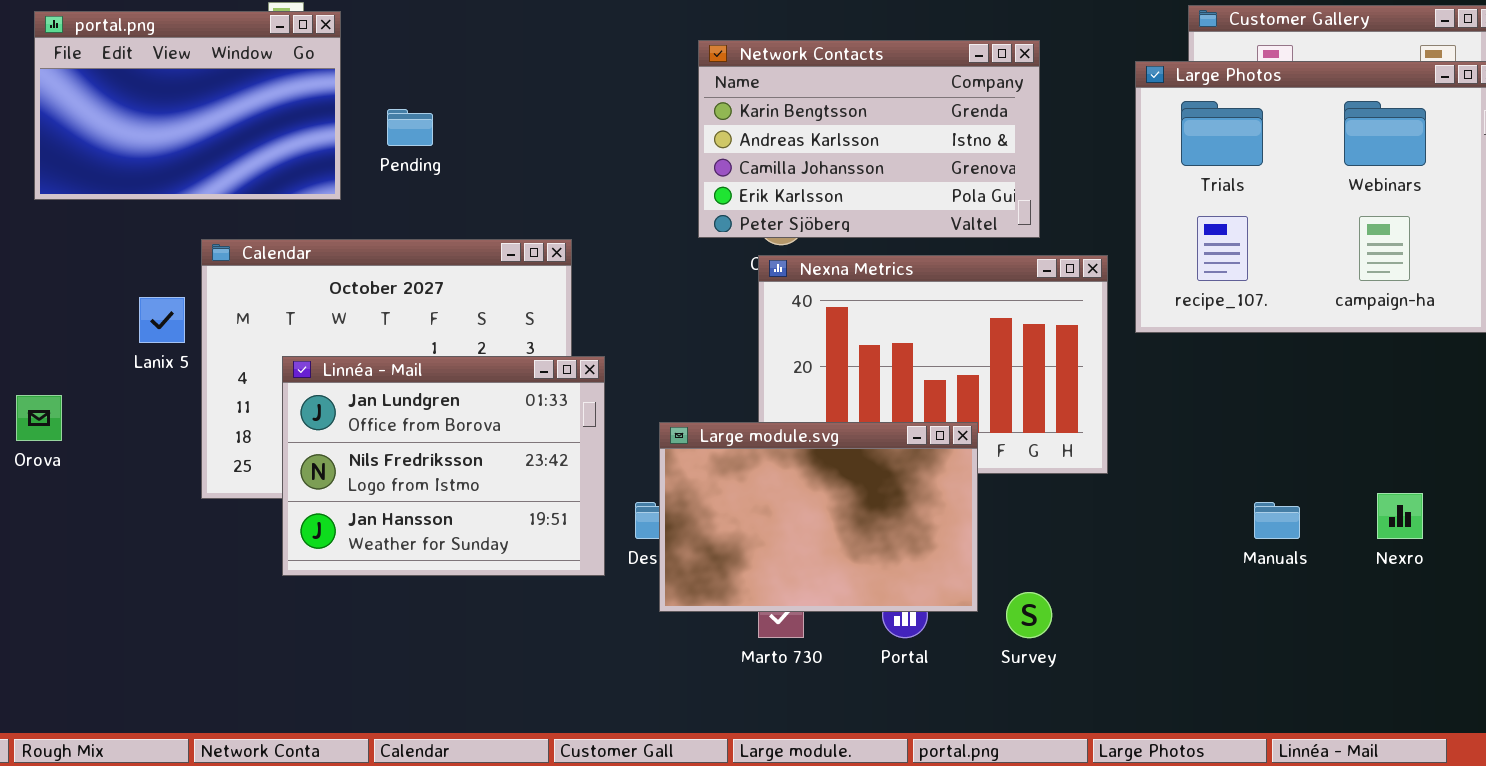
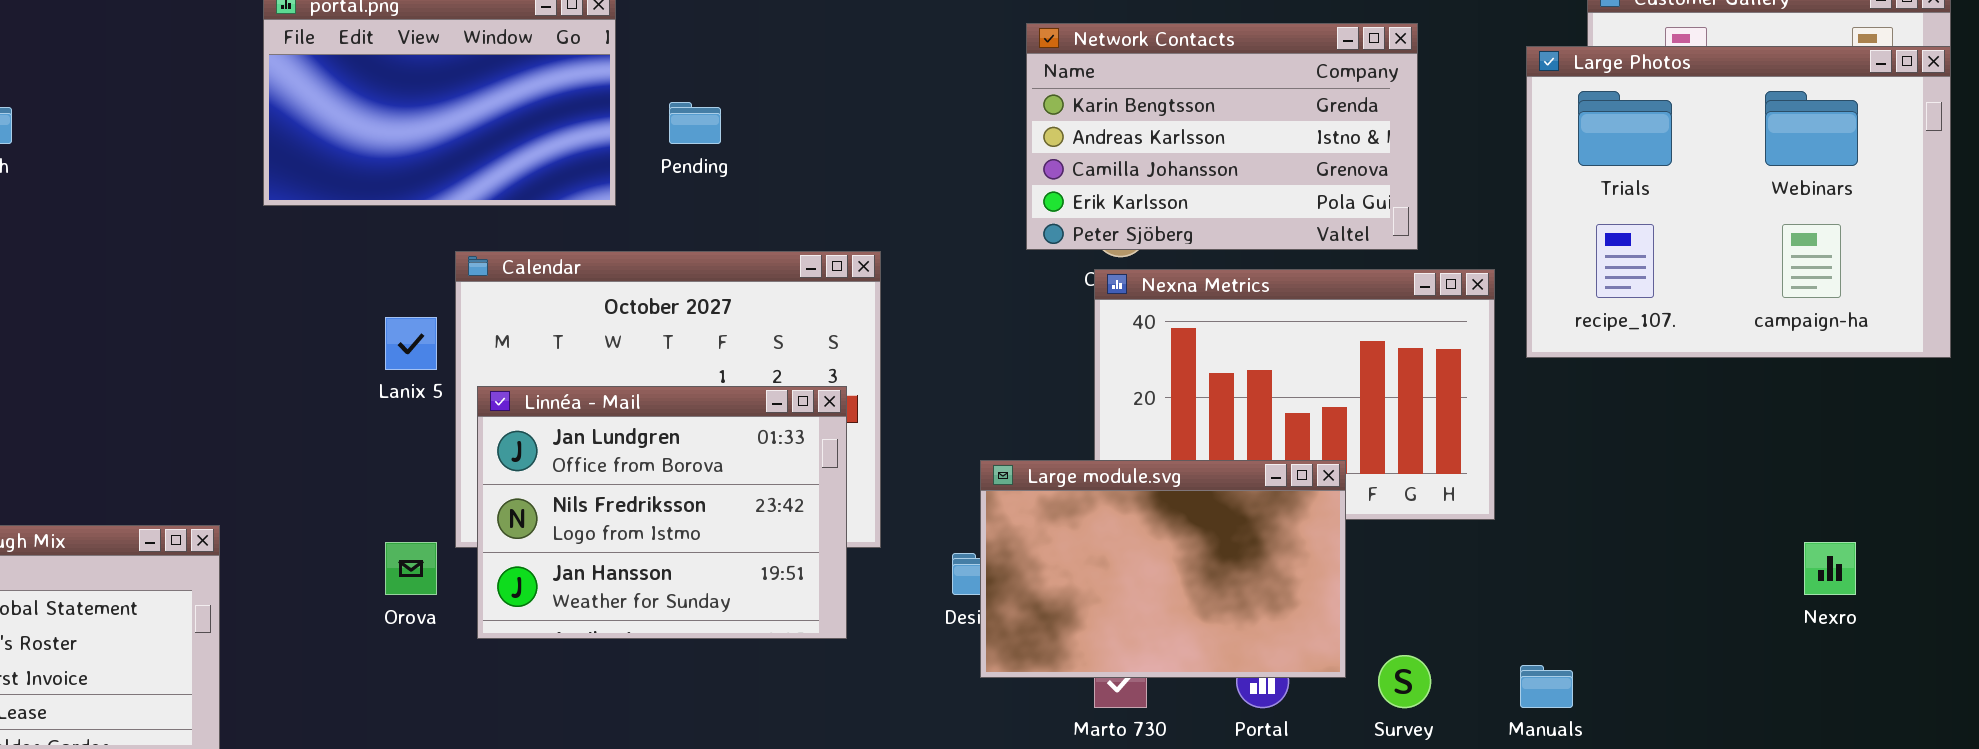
Linnéa - Mail: [282,356,605,576] -> [477,386,847,639], moved
Orova: [16,395,62,441] -> [385,542,437,595], moved
Manuals: [1254,502,1300,539] -> [1520,665,1573,708], moved

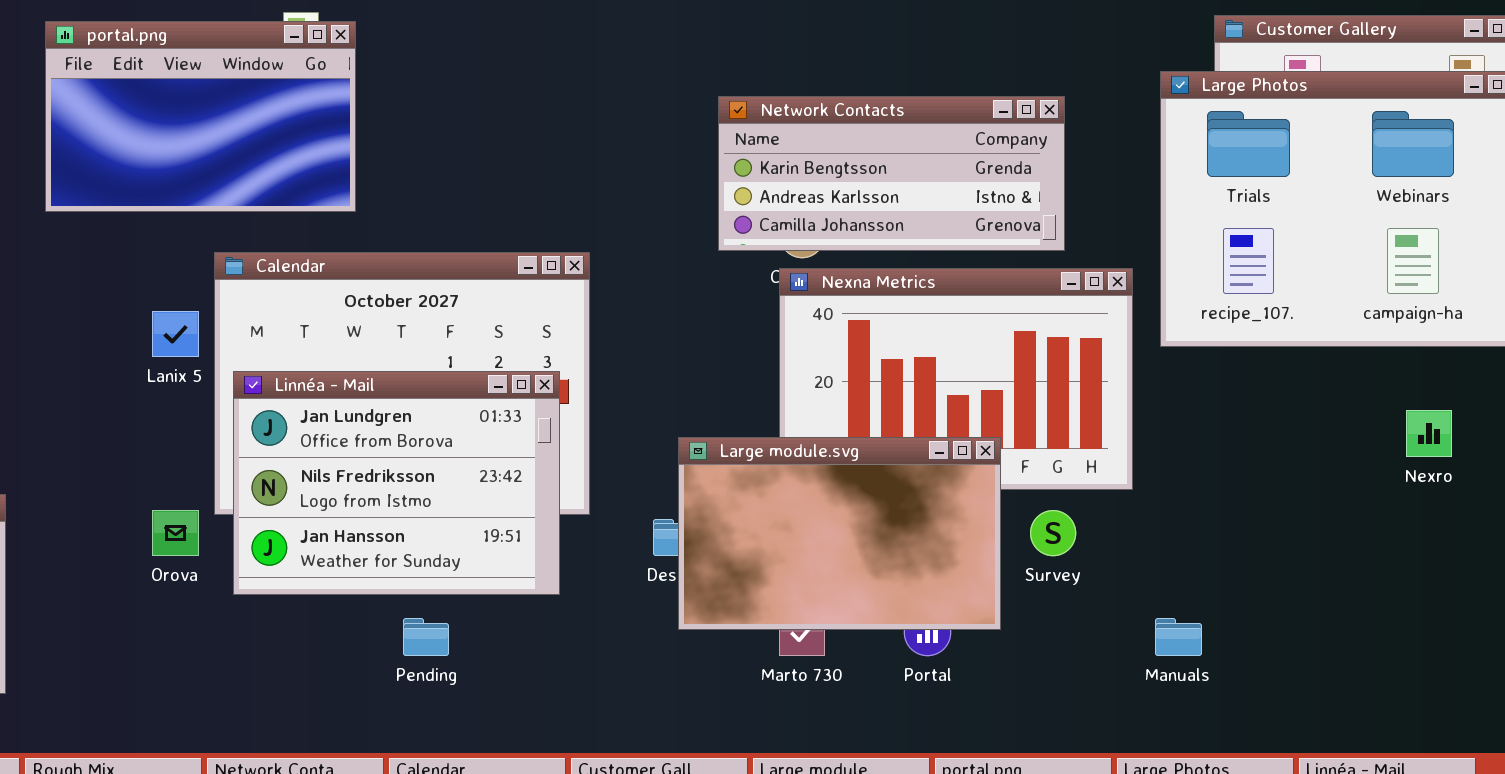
Network Contacts: [1026,23,1418,250] -> [718,96,1065,251], resized
Pending: [669,102,721,144] -> [403,618,449,656], moved
Nexro: [1804,542,1856,595] -> [1406,410,1452,457], moved
Survey: [1378,655,1431,708] -> [1030,510,1076,556], moved

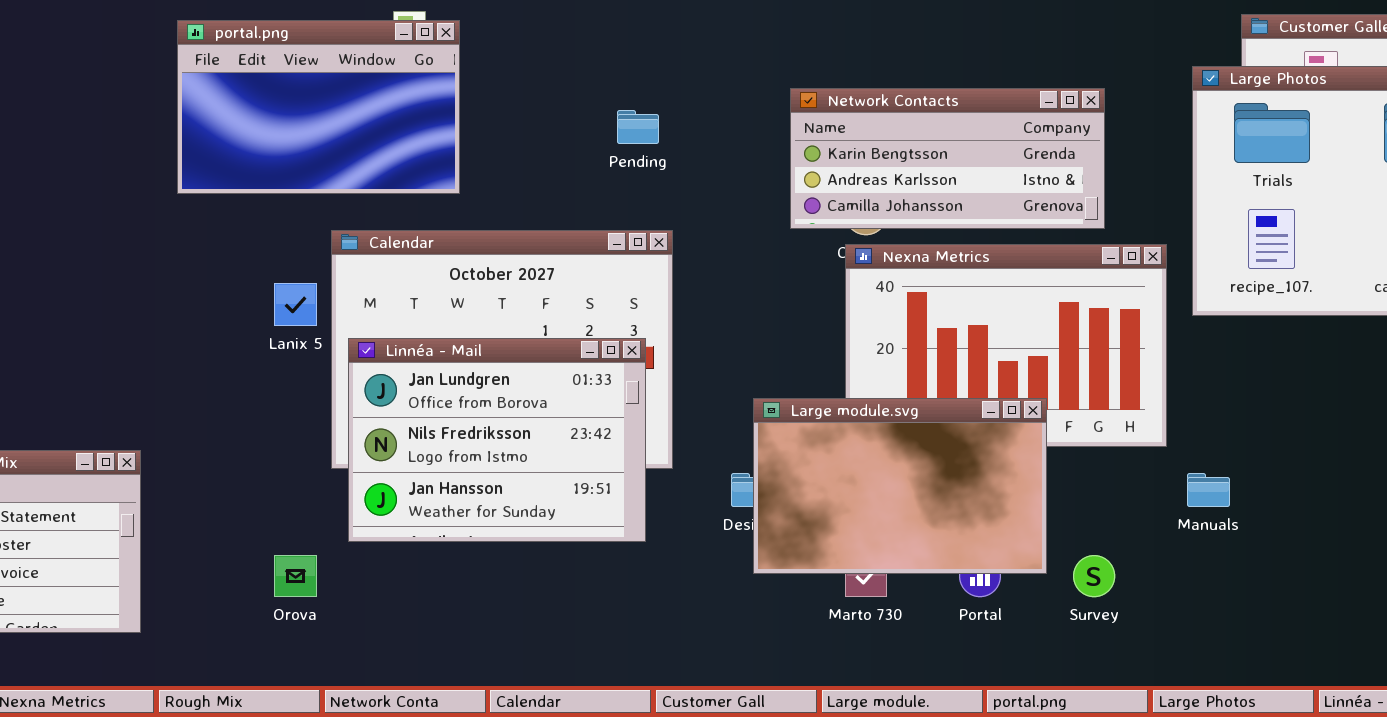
Orova: [152,510,199,556] -> [274,555,317,597], moved
Survey: [1030,510,1076,556] -> [1073,555,1115,597], moved
Pending: [403,618,449,656] -> [617,110,659,144], moved
Manuals: [1155,618,1202,656] -> [1187,473,1230,507], moved

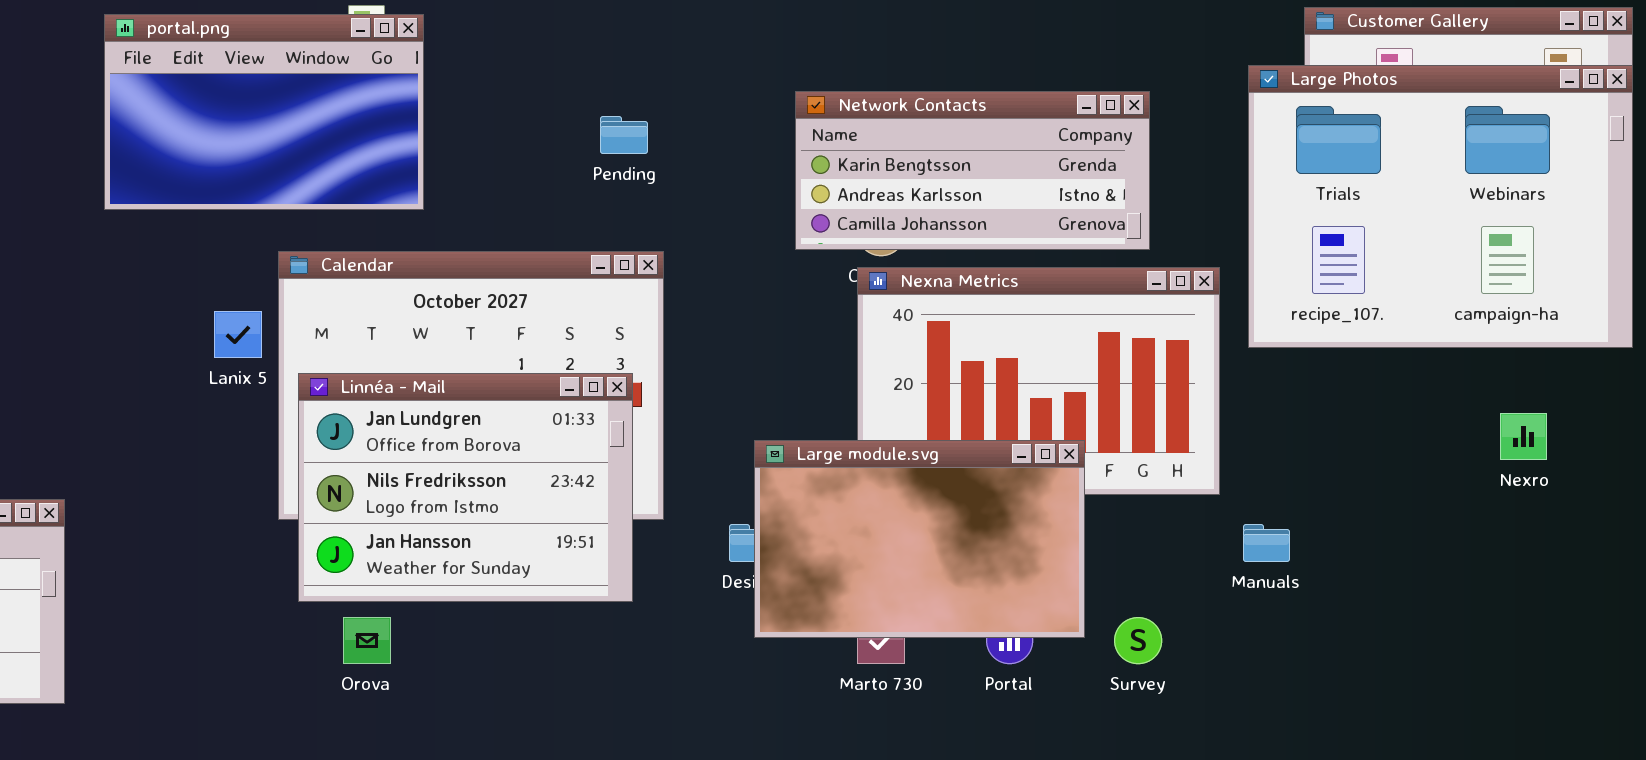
Orova: [274,555,317,597] -> [343,617,391,664], moved

